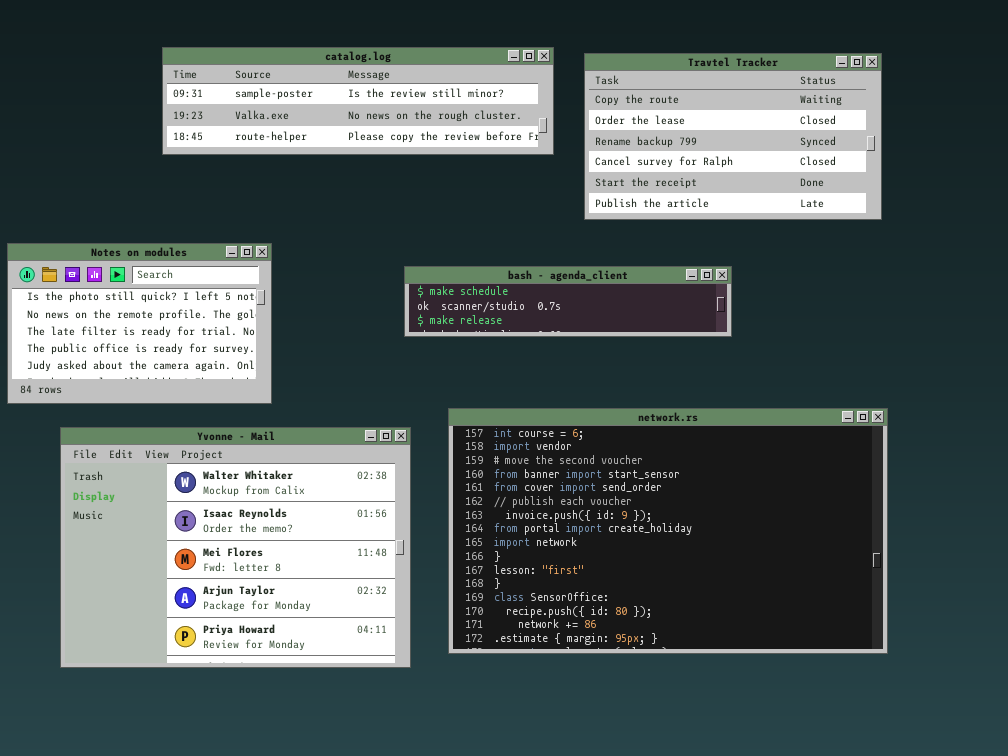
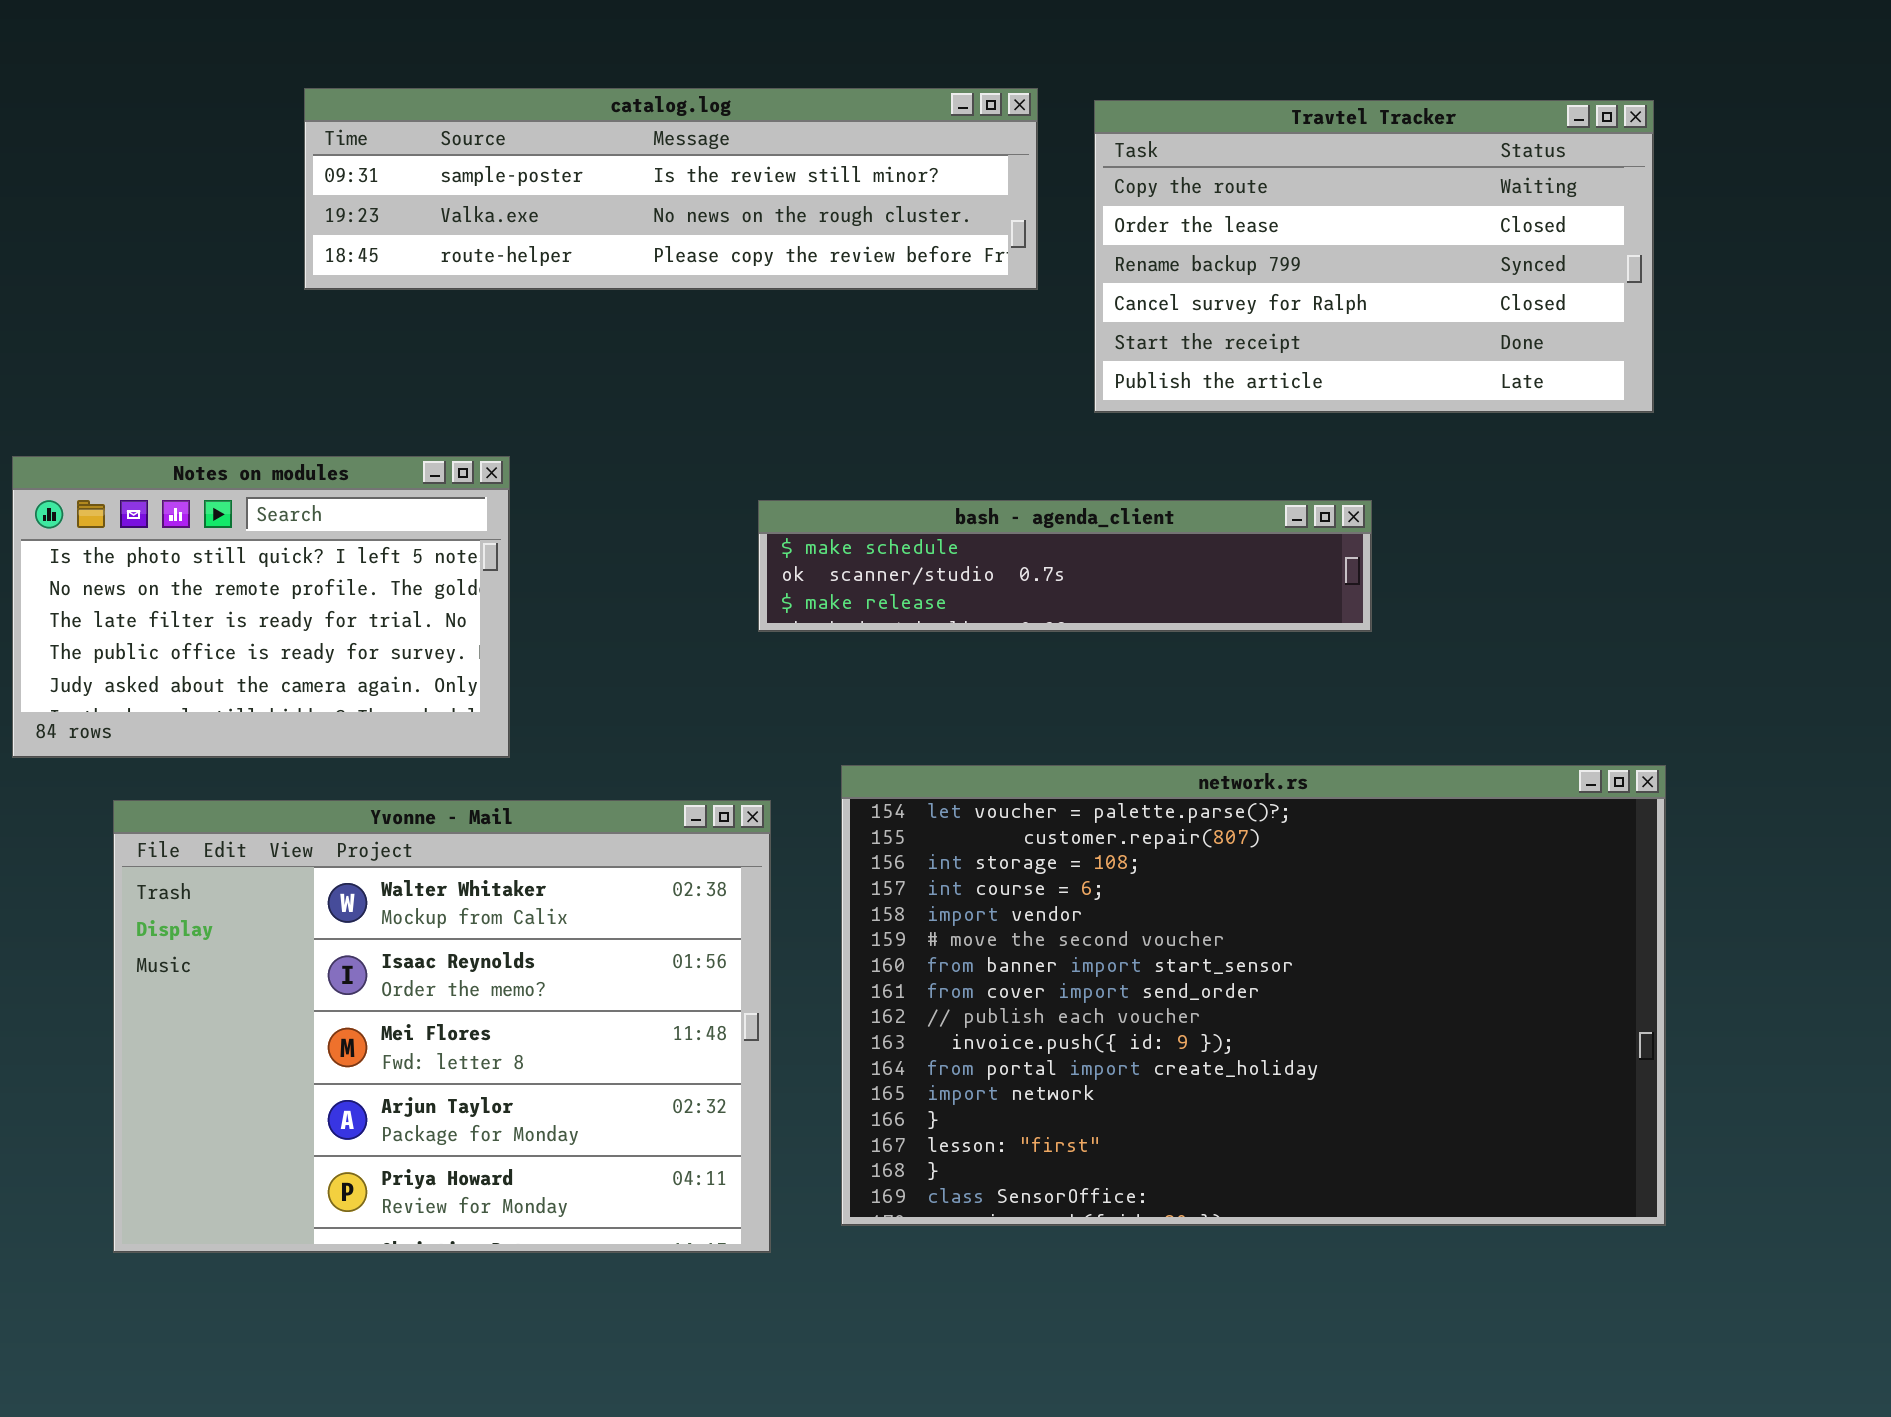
network.rs: [448,408,888,654] -> [841,765,1666,1226], scrolled up 3 rows

